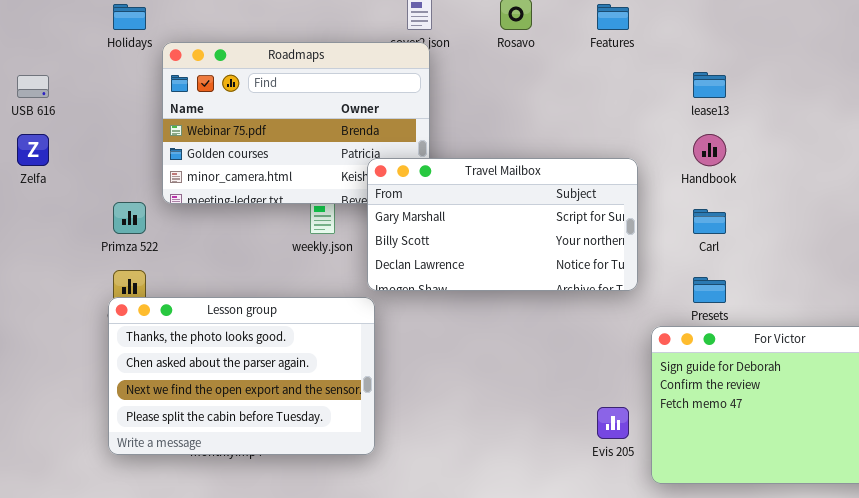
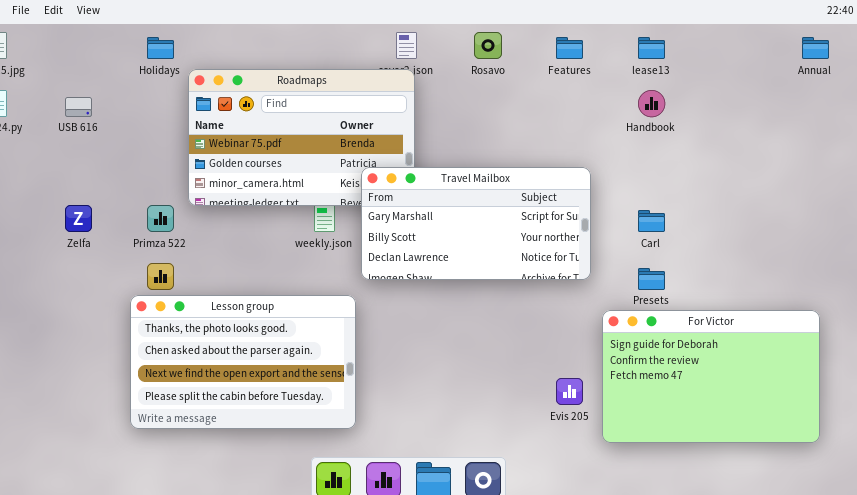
lease13: [693,72,726,98] -> [638,37,665,59], moved
Zelfa: [17,134,49,166] -> [65,205,92,232], moved
Handbook: [693,134,726,166] -> [638,90,665,117], moved
Lesson group: [108,297,375,455] -> [130,295,356,429], moved

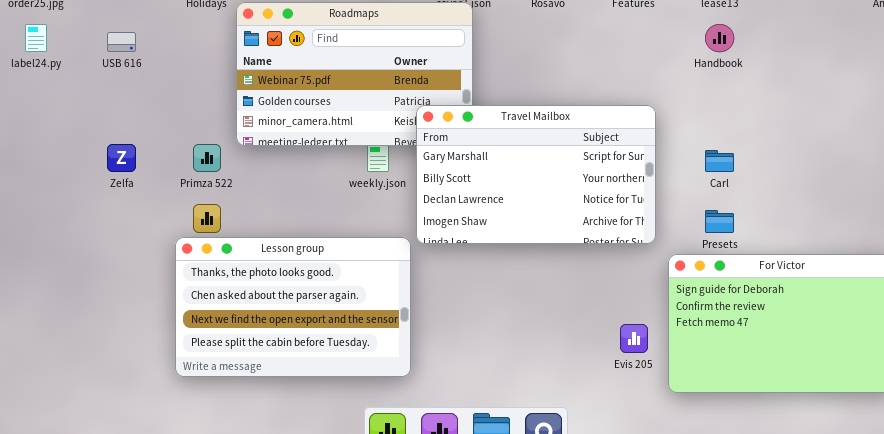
Travel Mailbox: [361,167,591,280] -> [416,105,656,244], resized

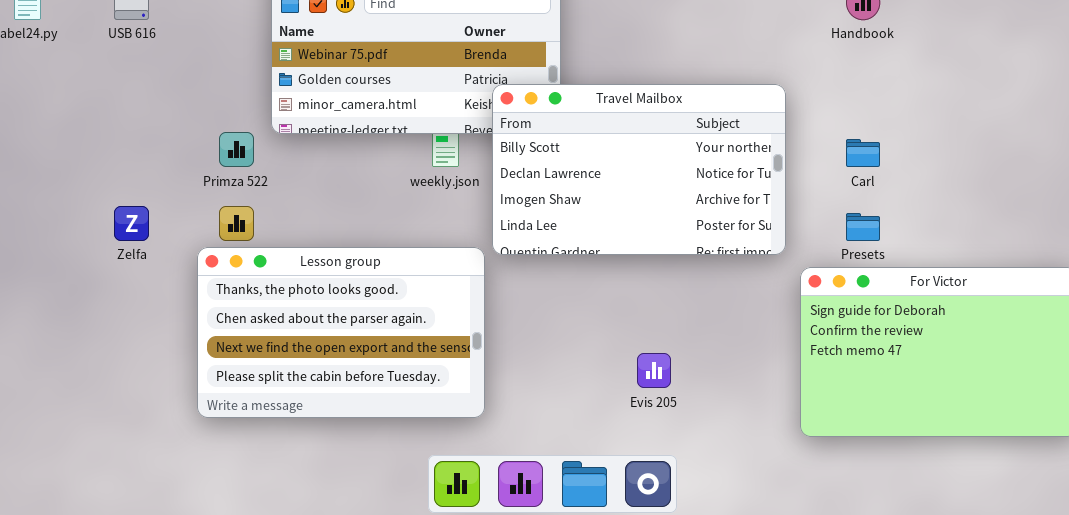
Travel Mailbox: [416,105,656,244] -> [492,84,786,255], scrolled down 1 row
Zelfa: [107,144,136,172] -> [114,206,149,241], moved
Evis 205: [620,324,648,353] -> [637,353,671,388], moved

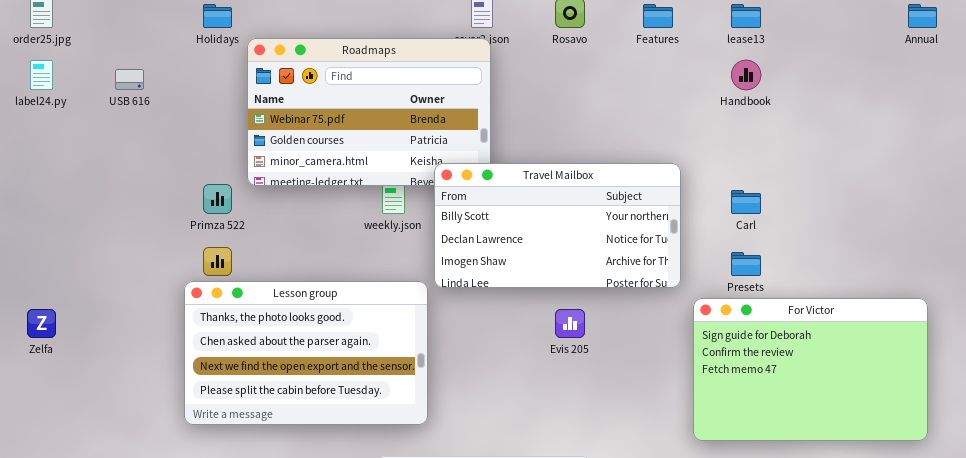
Travel Mailbox: [492,84,786,255] -> [434,163,681,288], resized
Zelfa: [114,206,149,241] -> [27,309,56,338], moved
Evis 205: [637,353,671,388] -> [555,309,585,338], moved

